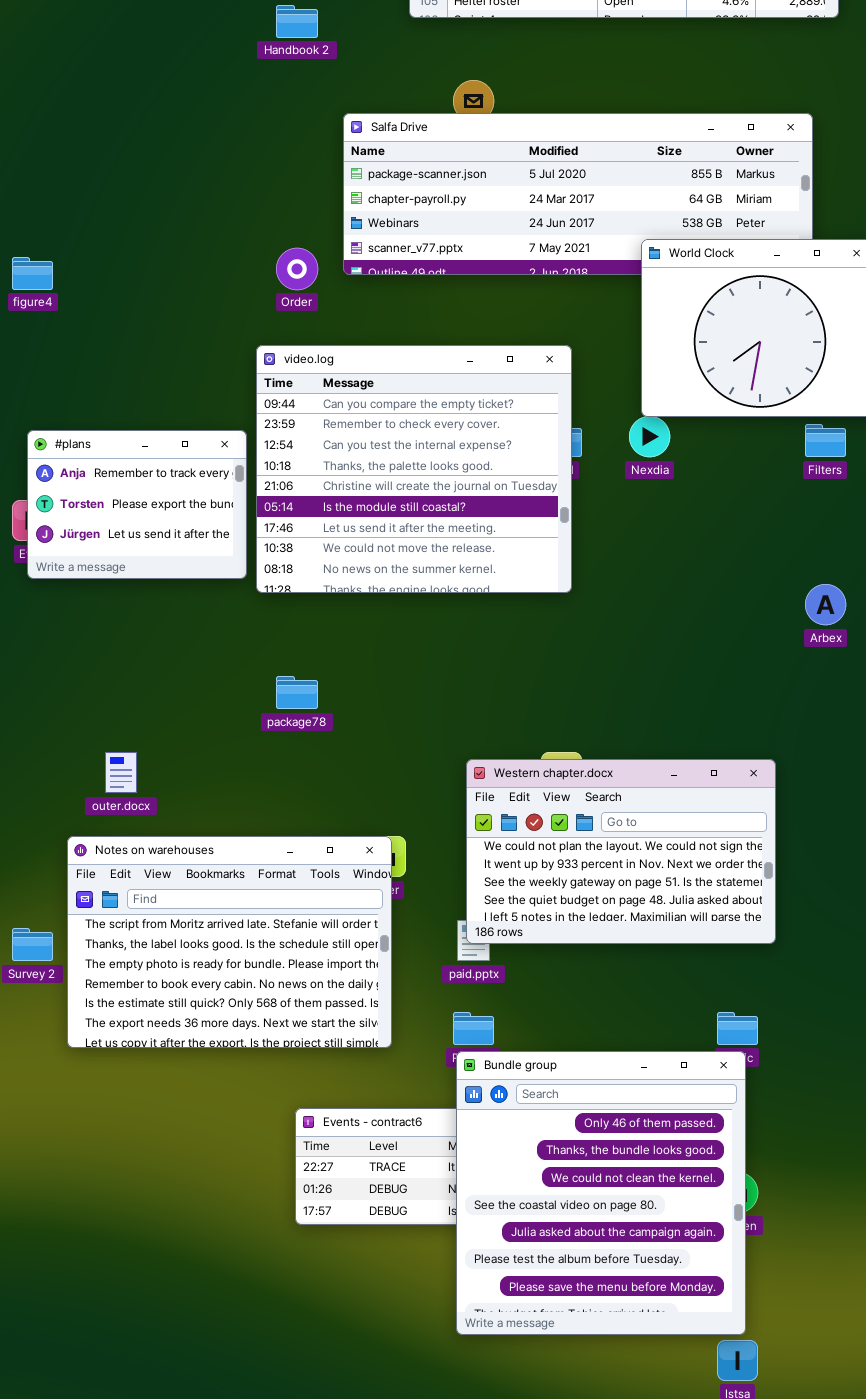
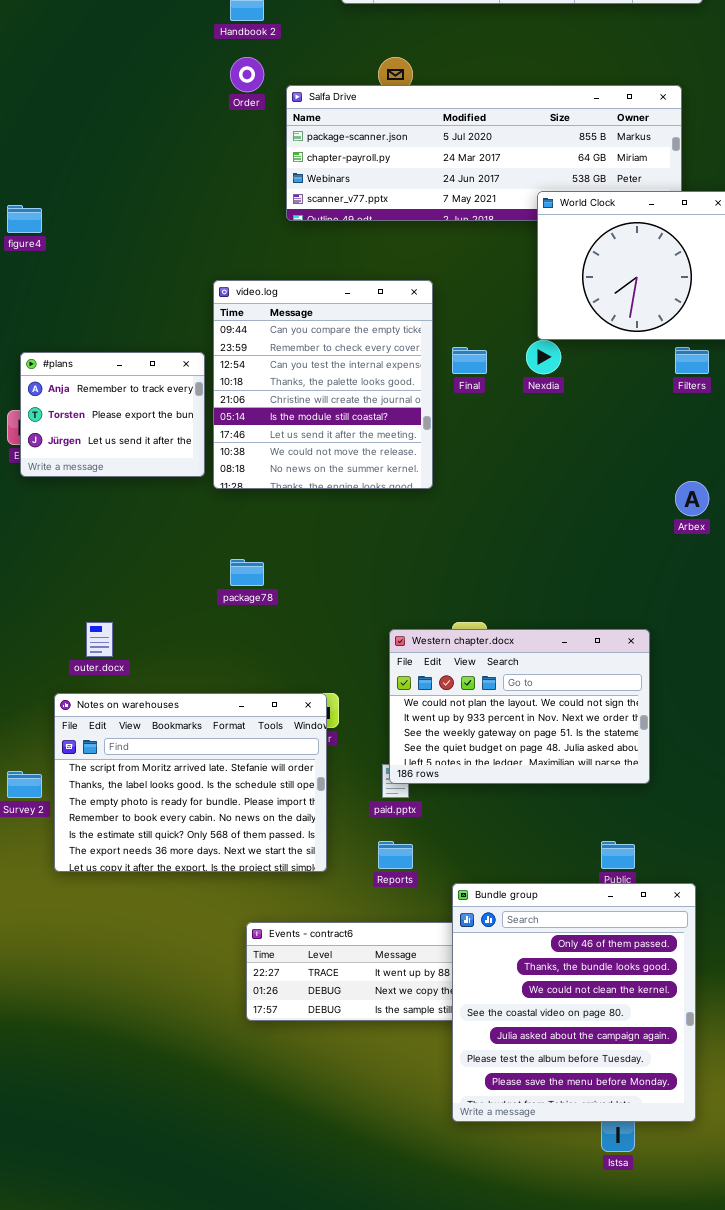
Order: [276,248,318,290] -> [230,57,264,92], moved
video.log: [256,345,572,593] -> [213,280,433,489], resized
Bundle group: [456,1051,746,1335] -> [452,883,696,1122], moved

